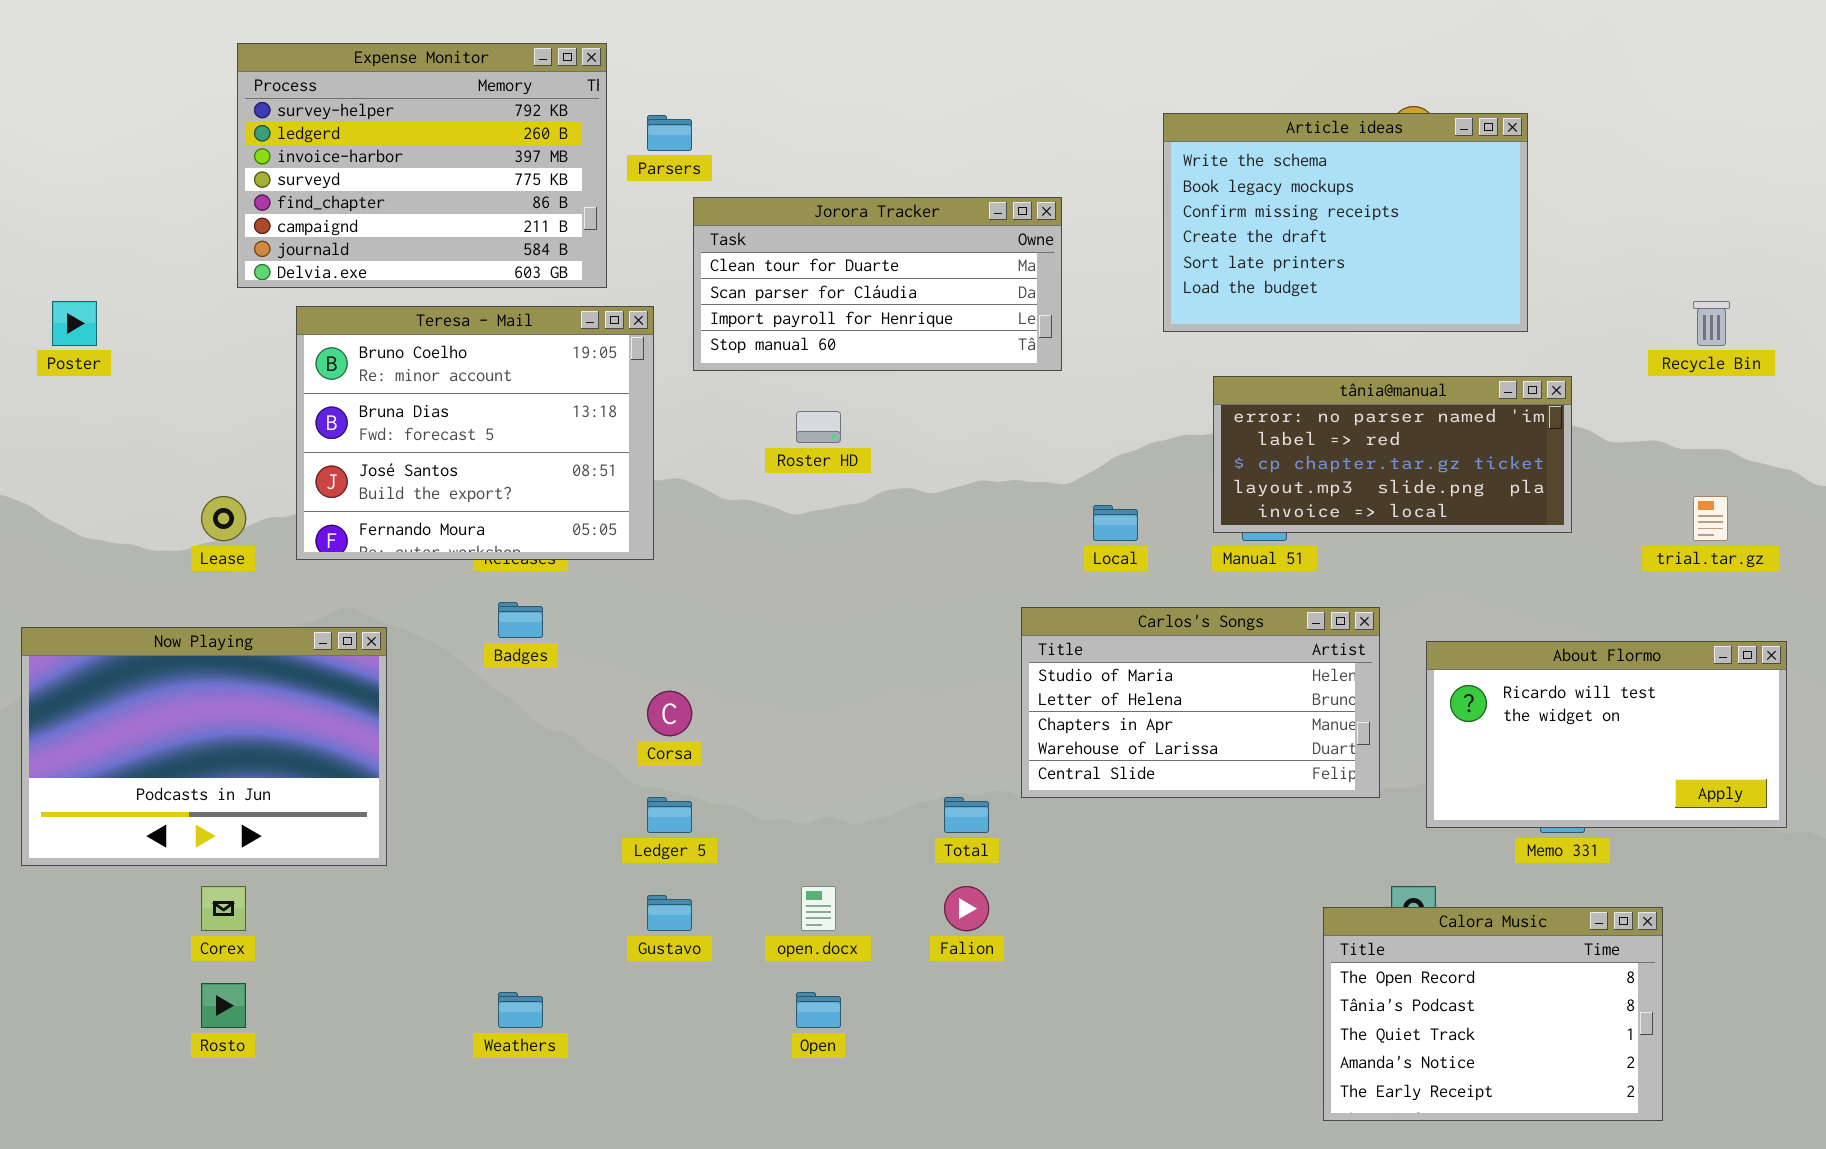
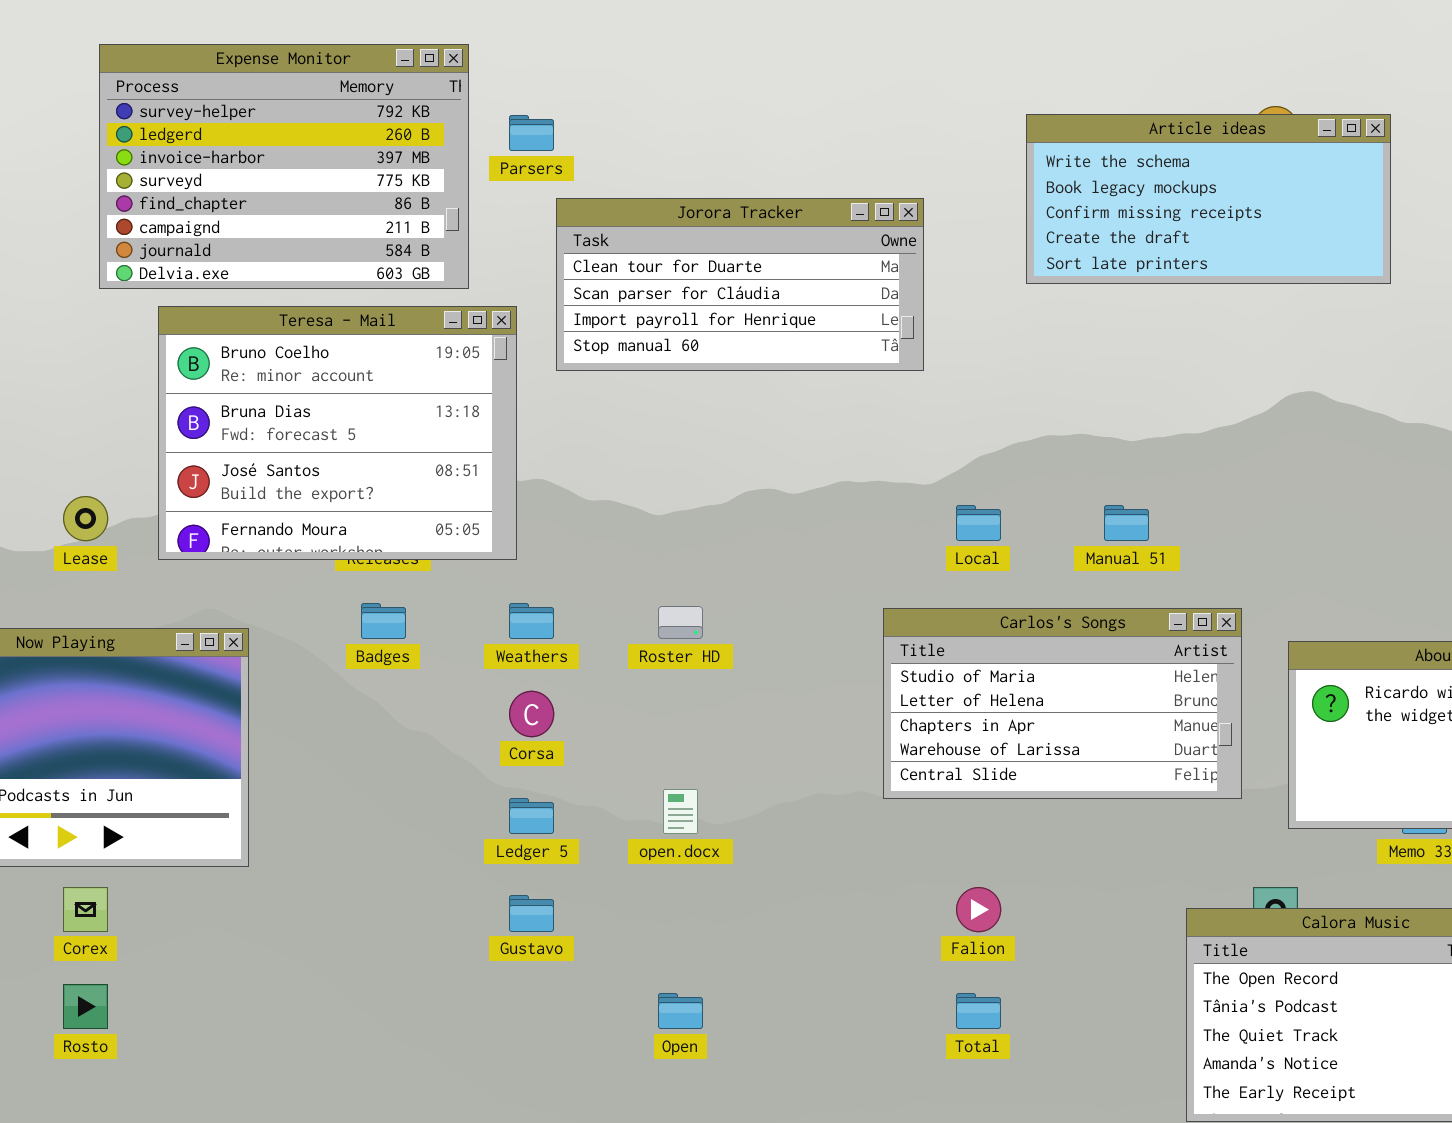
Article ideas: [1163,113,1528,332] -> [1026,114,1391,284], resized
tânia@manual: [1213,376,1572,533] -> none, closed
Roster HD: [796,411,841,443] -> [658,606,703,639], moved
Total: [944,797,989,833] -> [956,993,1001,1029], moved
open.docx: [801,886,836,931] -> [663,789,698,834], moved
Falion: [944,886,989,931] -> [956,887,1001,932], moved
Weathers: [498,992,543,1028] -> [509,603,554,639], moved

